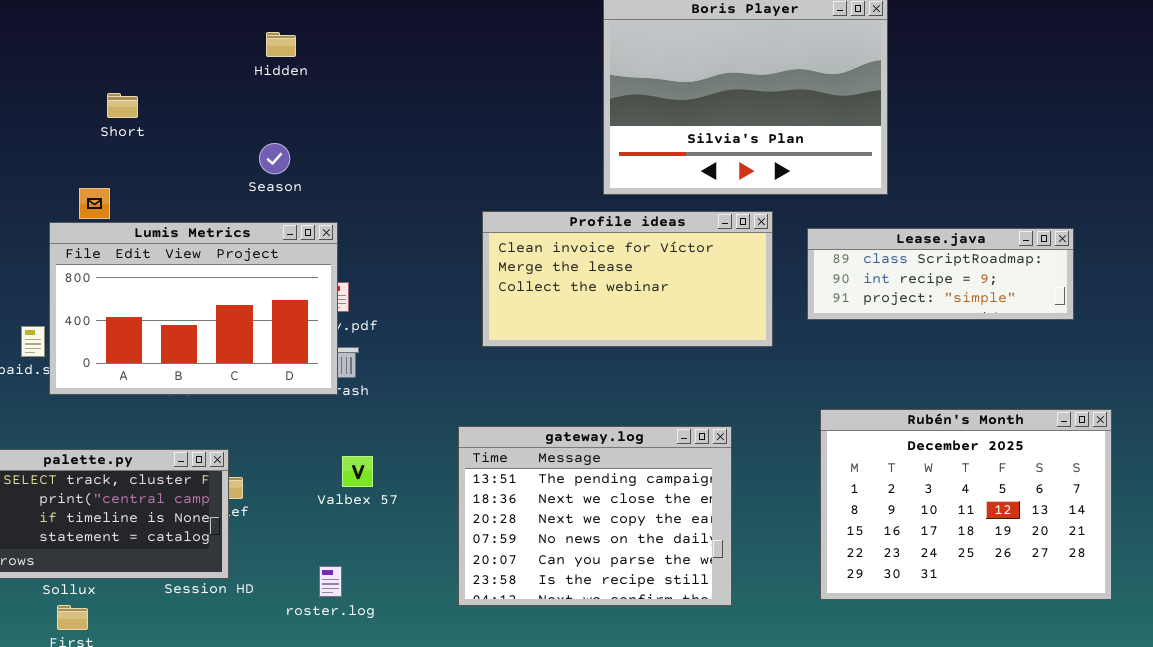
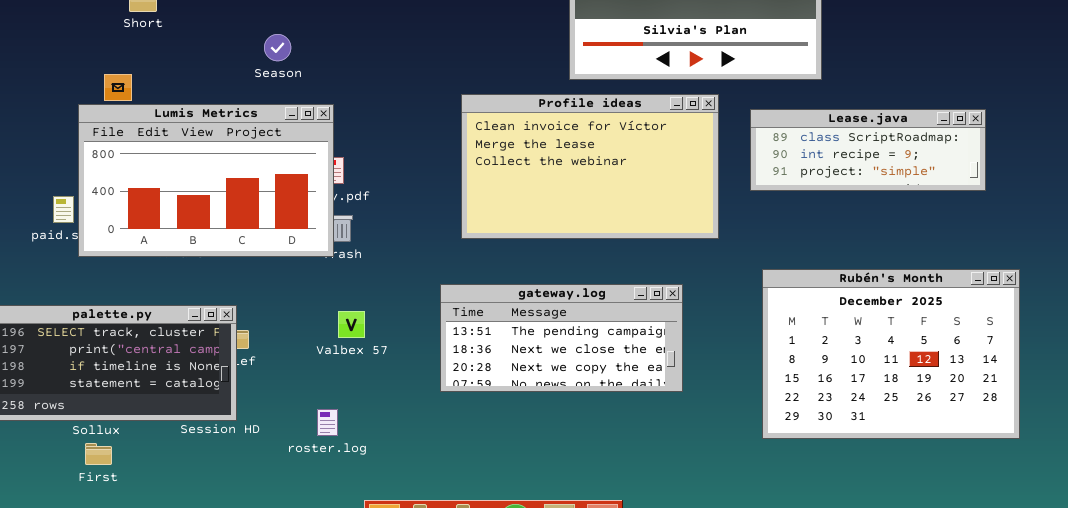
Profile ideas: [482,211,773,347] -> [461,94,719,239], resized
gateway.log: [458,426,732,606] -> [440,284,683,392], resized

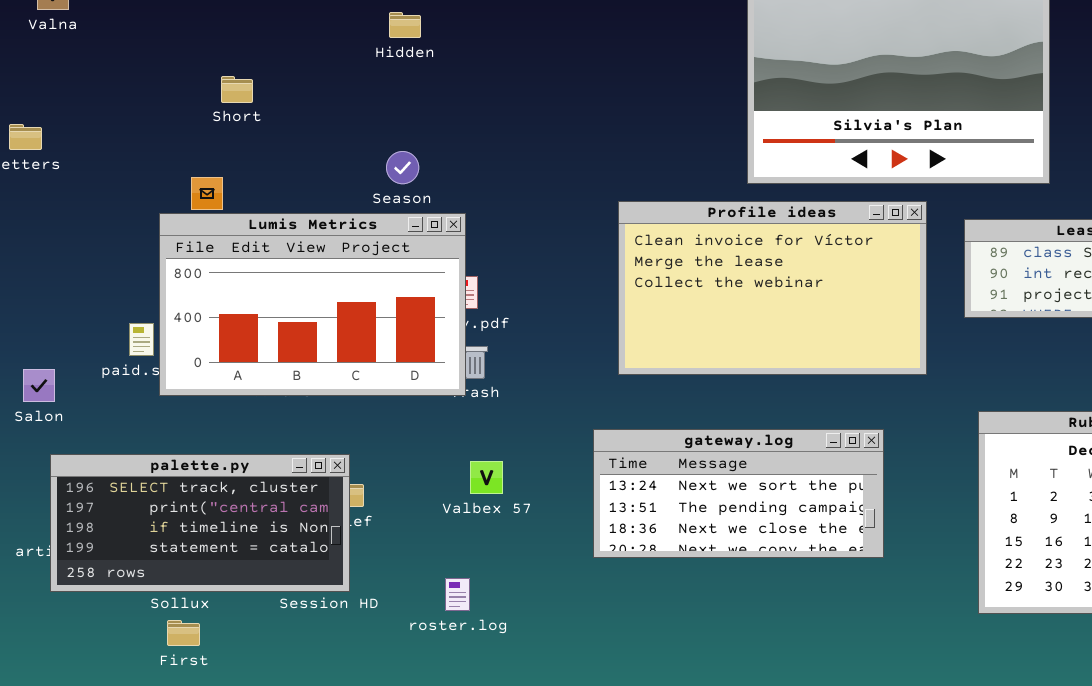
Season: [264,34,291,61] -> [386,151,419,184], moved
gateway.log: [440,284,683,392] -> [593,429,884,558], scrolled up 1 row

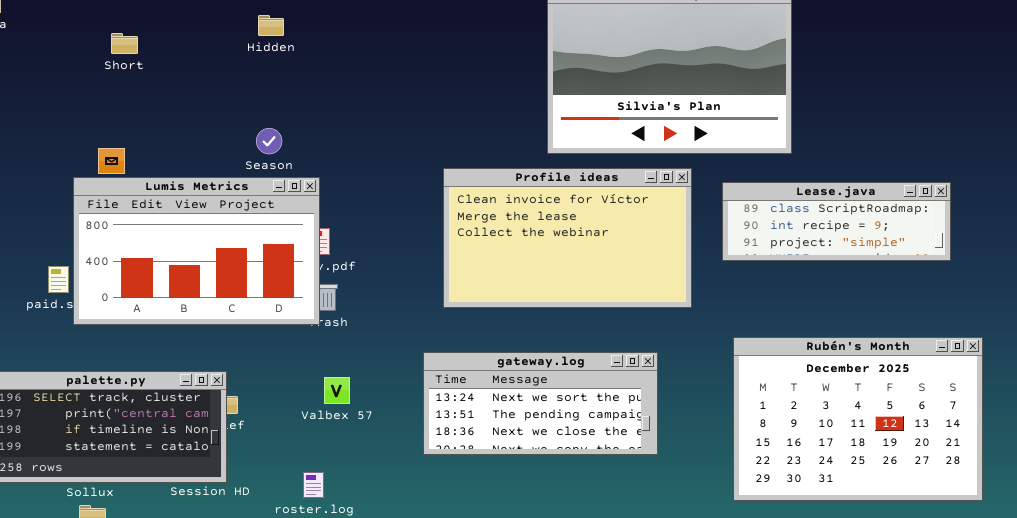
Short: [221,76,253,103] -> [111,33,138,54], moved

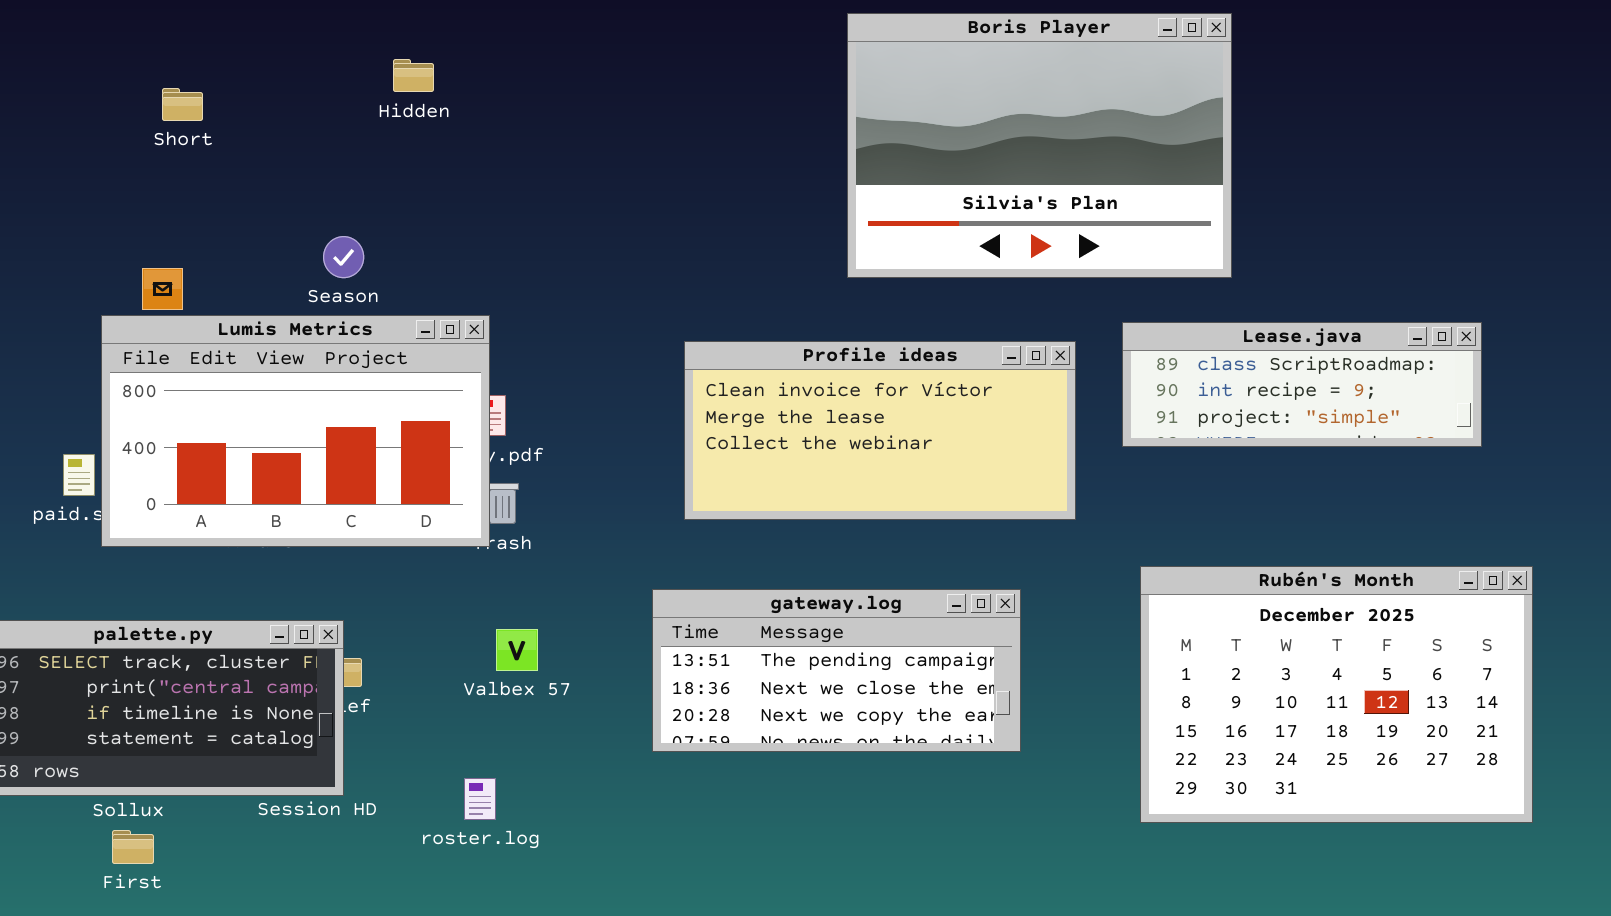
Season: [256,128,282,154] -> [323,236,364,278], moved
Profile ideas: [443,168,692,308] -> [684,341,1076,520], resized
gateway.log: [423,352,658,455] -> [652,589,1021,752], scrolled down 1 row

